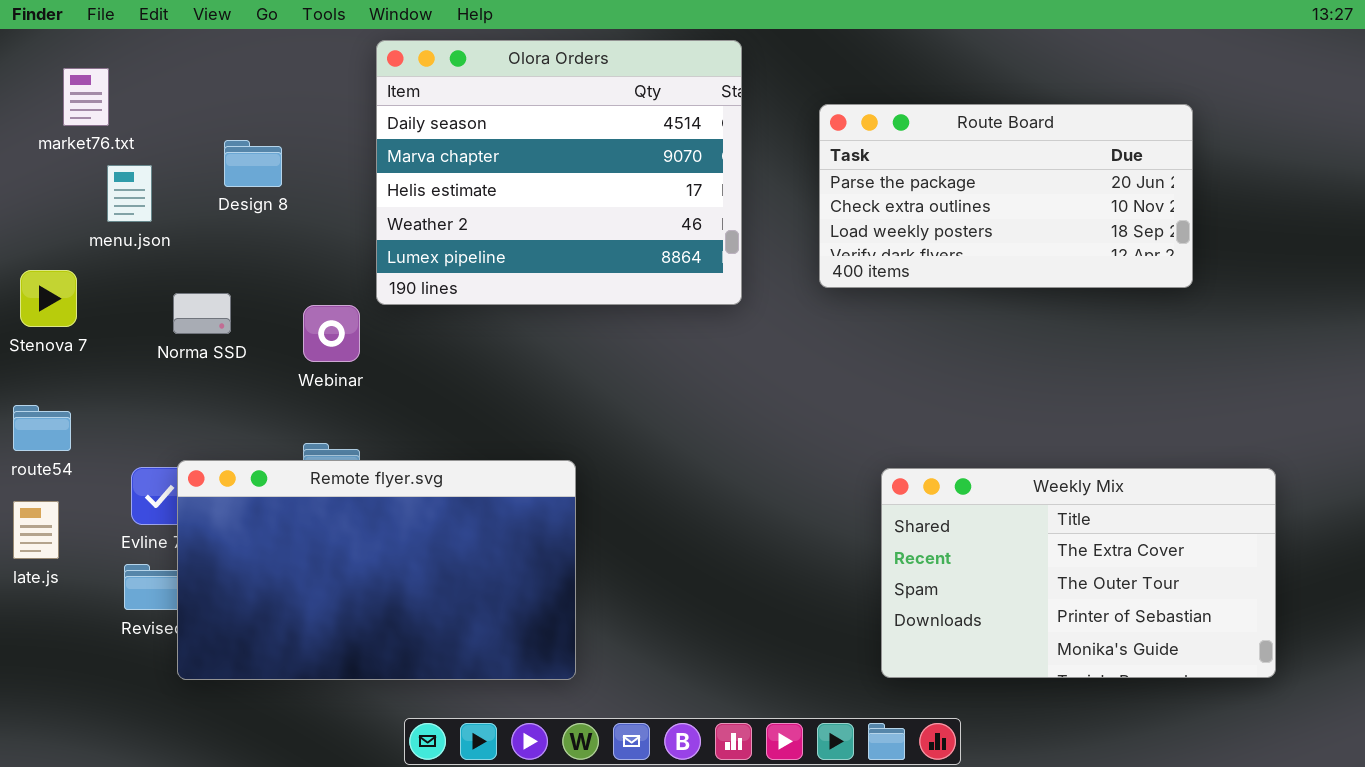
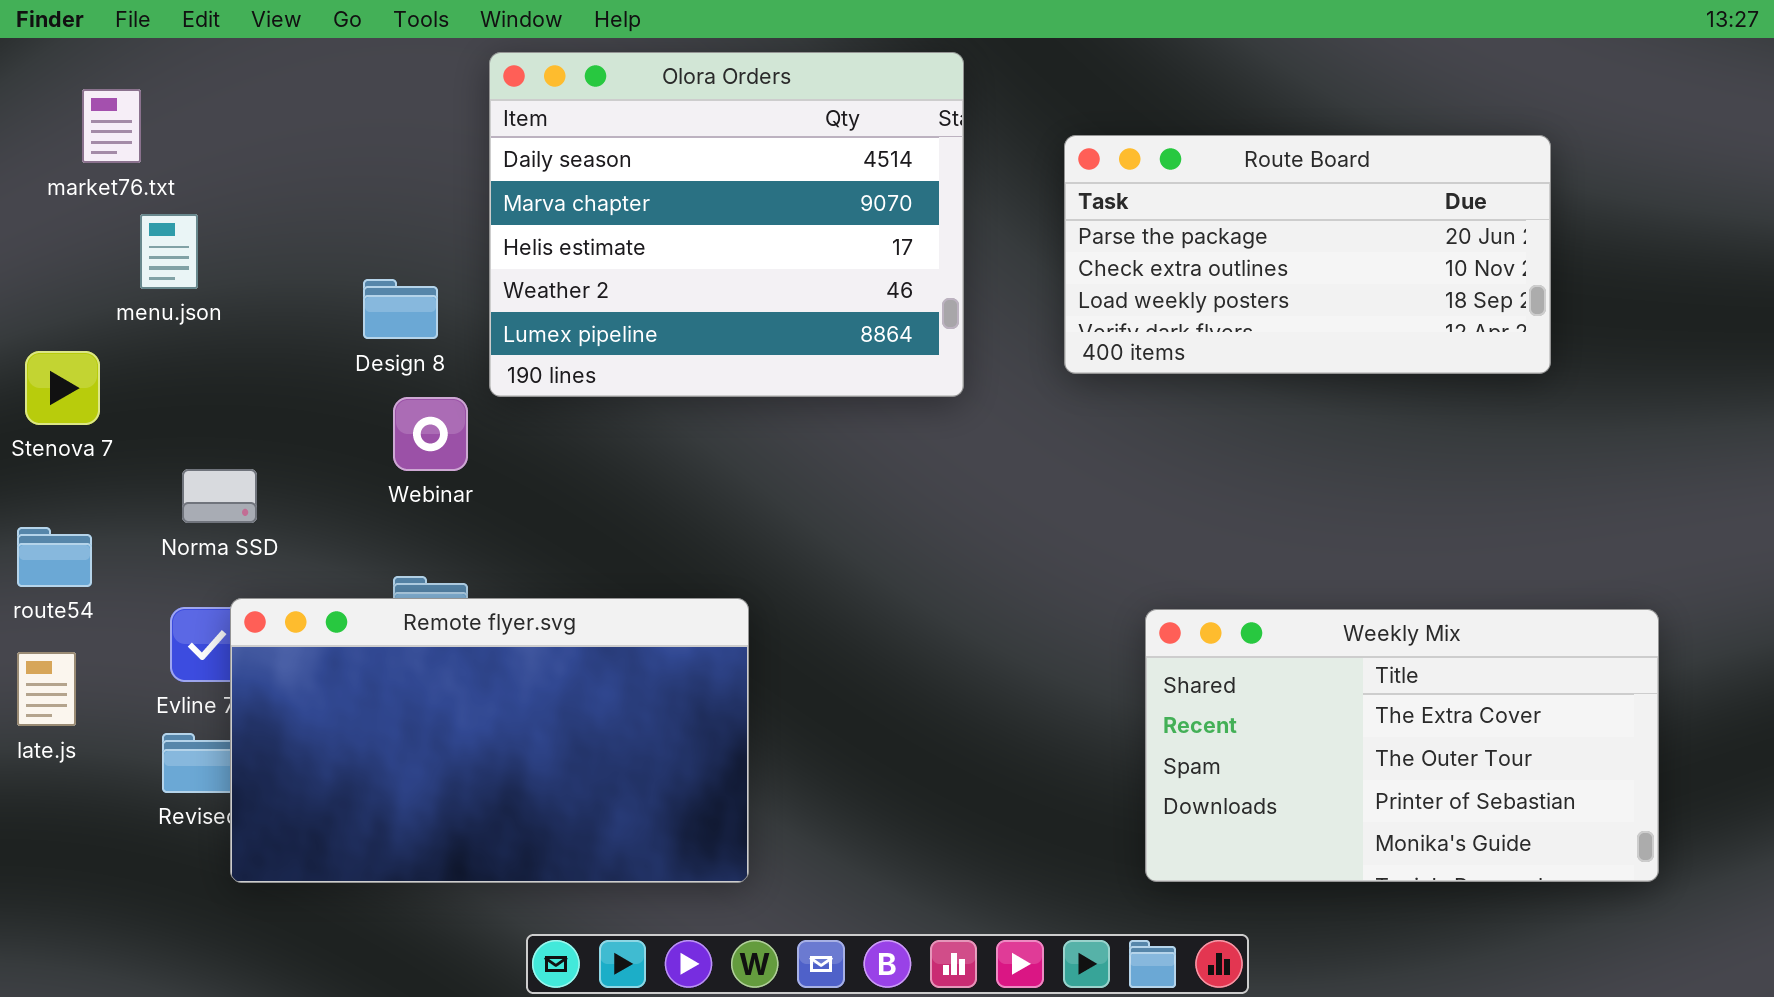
Design 8: [224,140,282,187] -> [363,279,438,339], moved
Norma SSD: [173,293,231,334] -> [182,469,257,523], moved

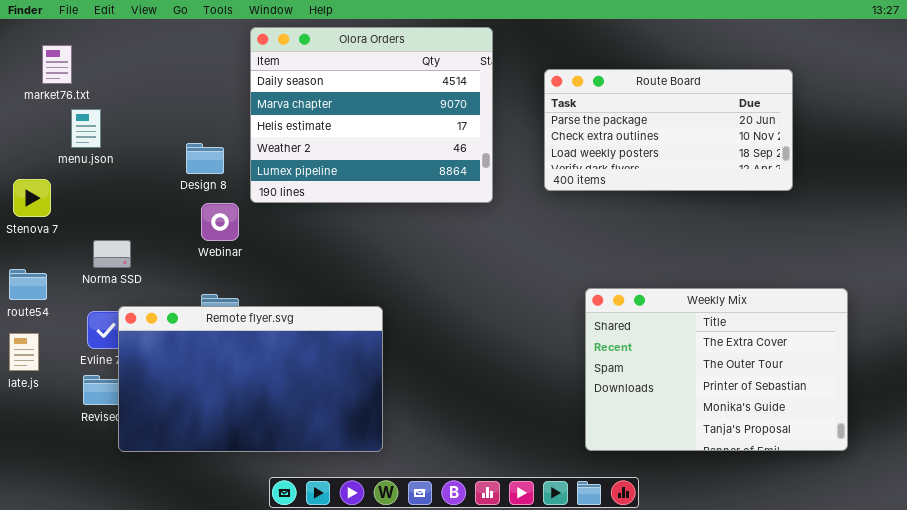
Weekly Mix: [1145,609,1659,882] -> [585,288,848,451], resized

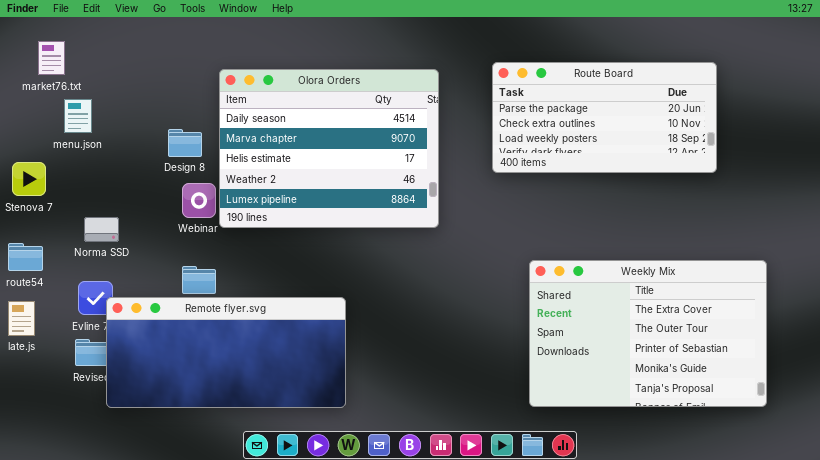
Olora Orders: [250,27,493,203] -> [219,69,439,228], moved
Remote flyer.svg: [118,306,383,452] -> [106,297,346,408], resized

